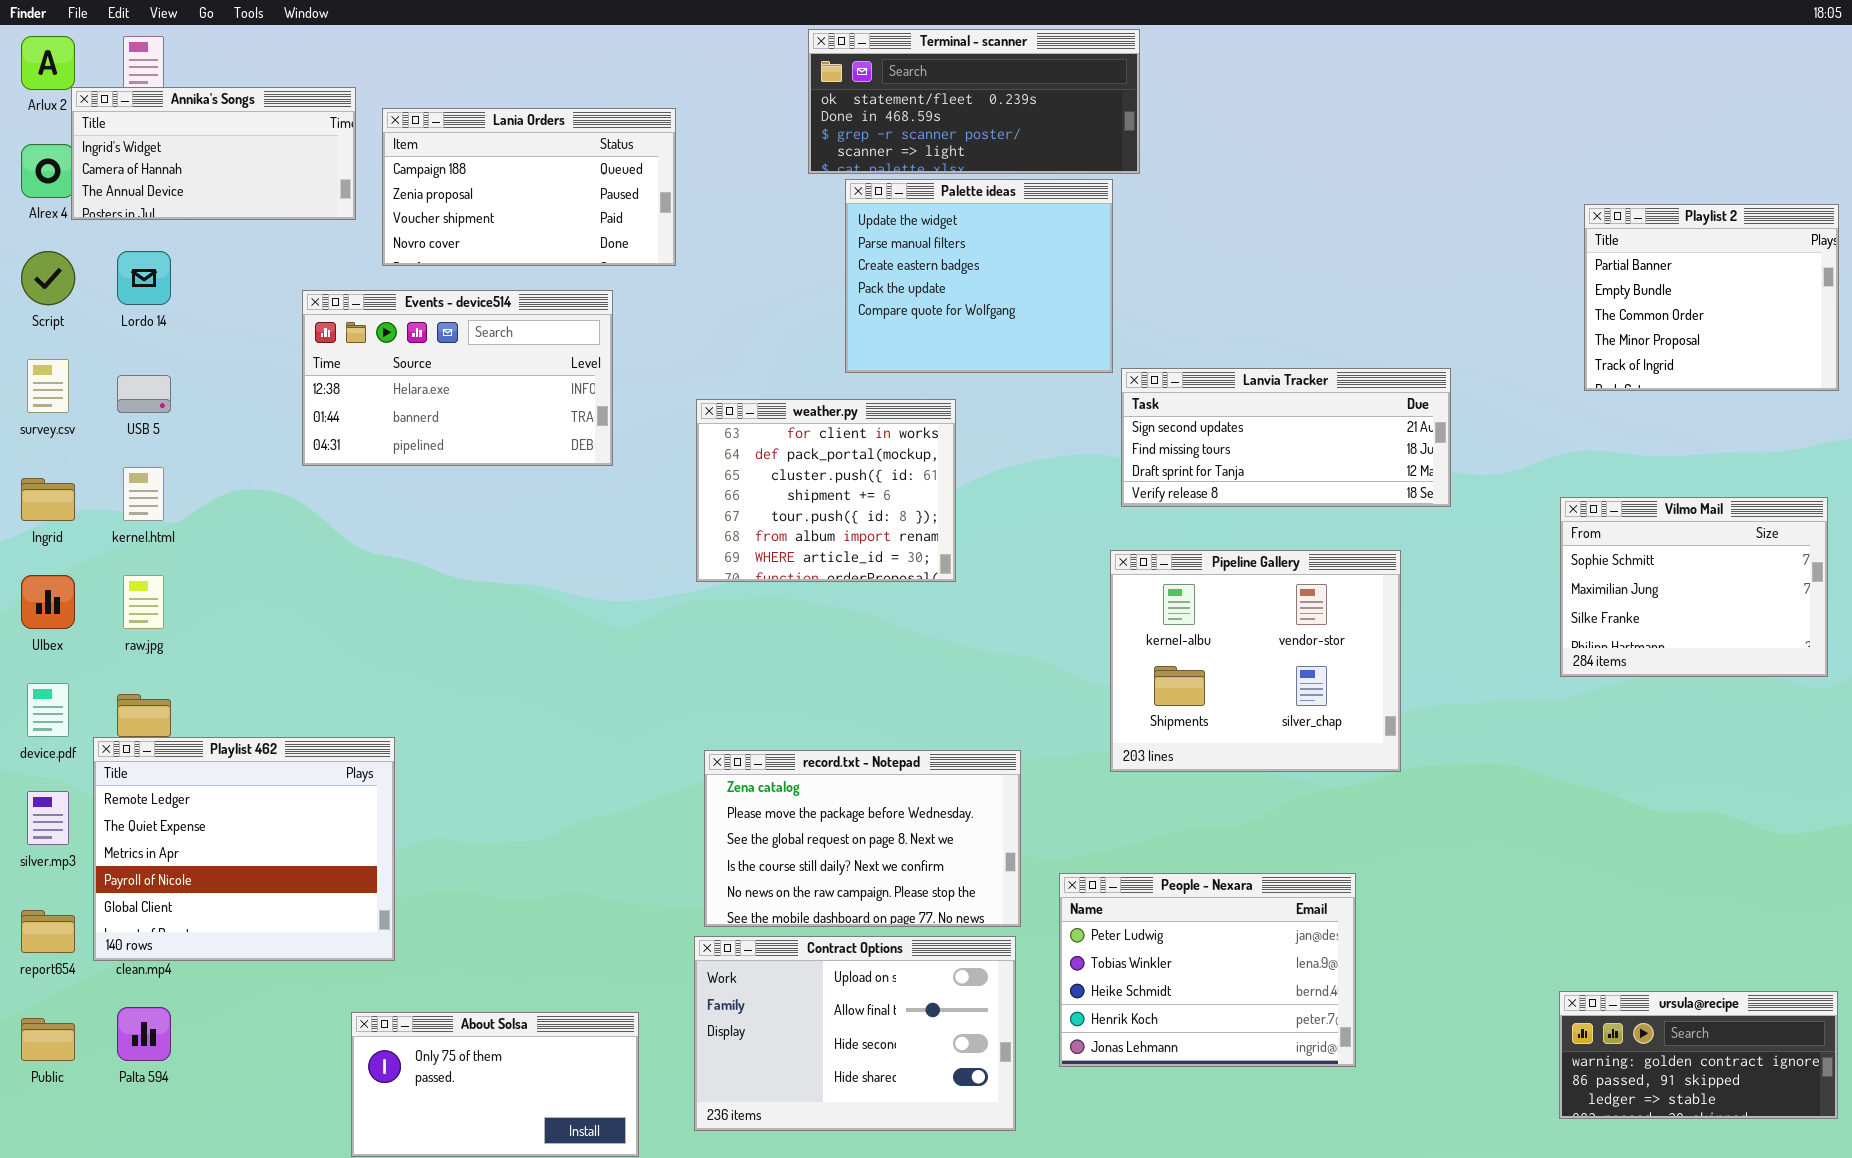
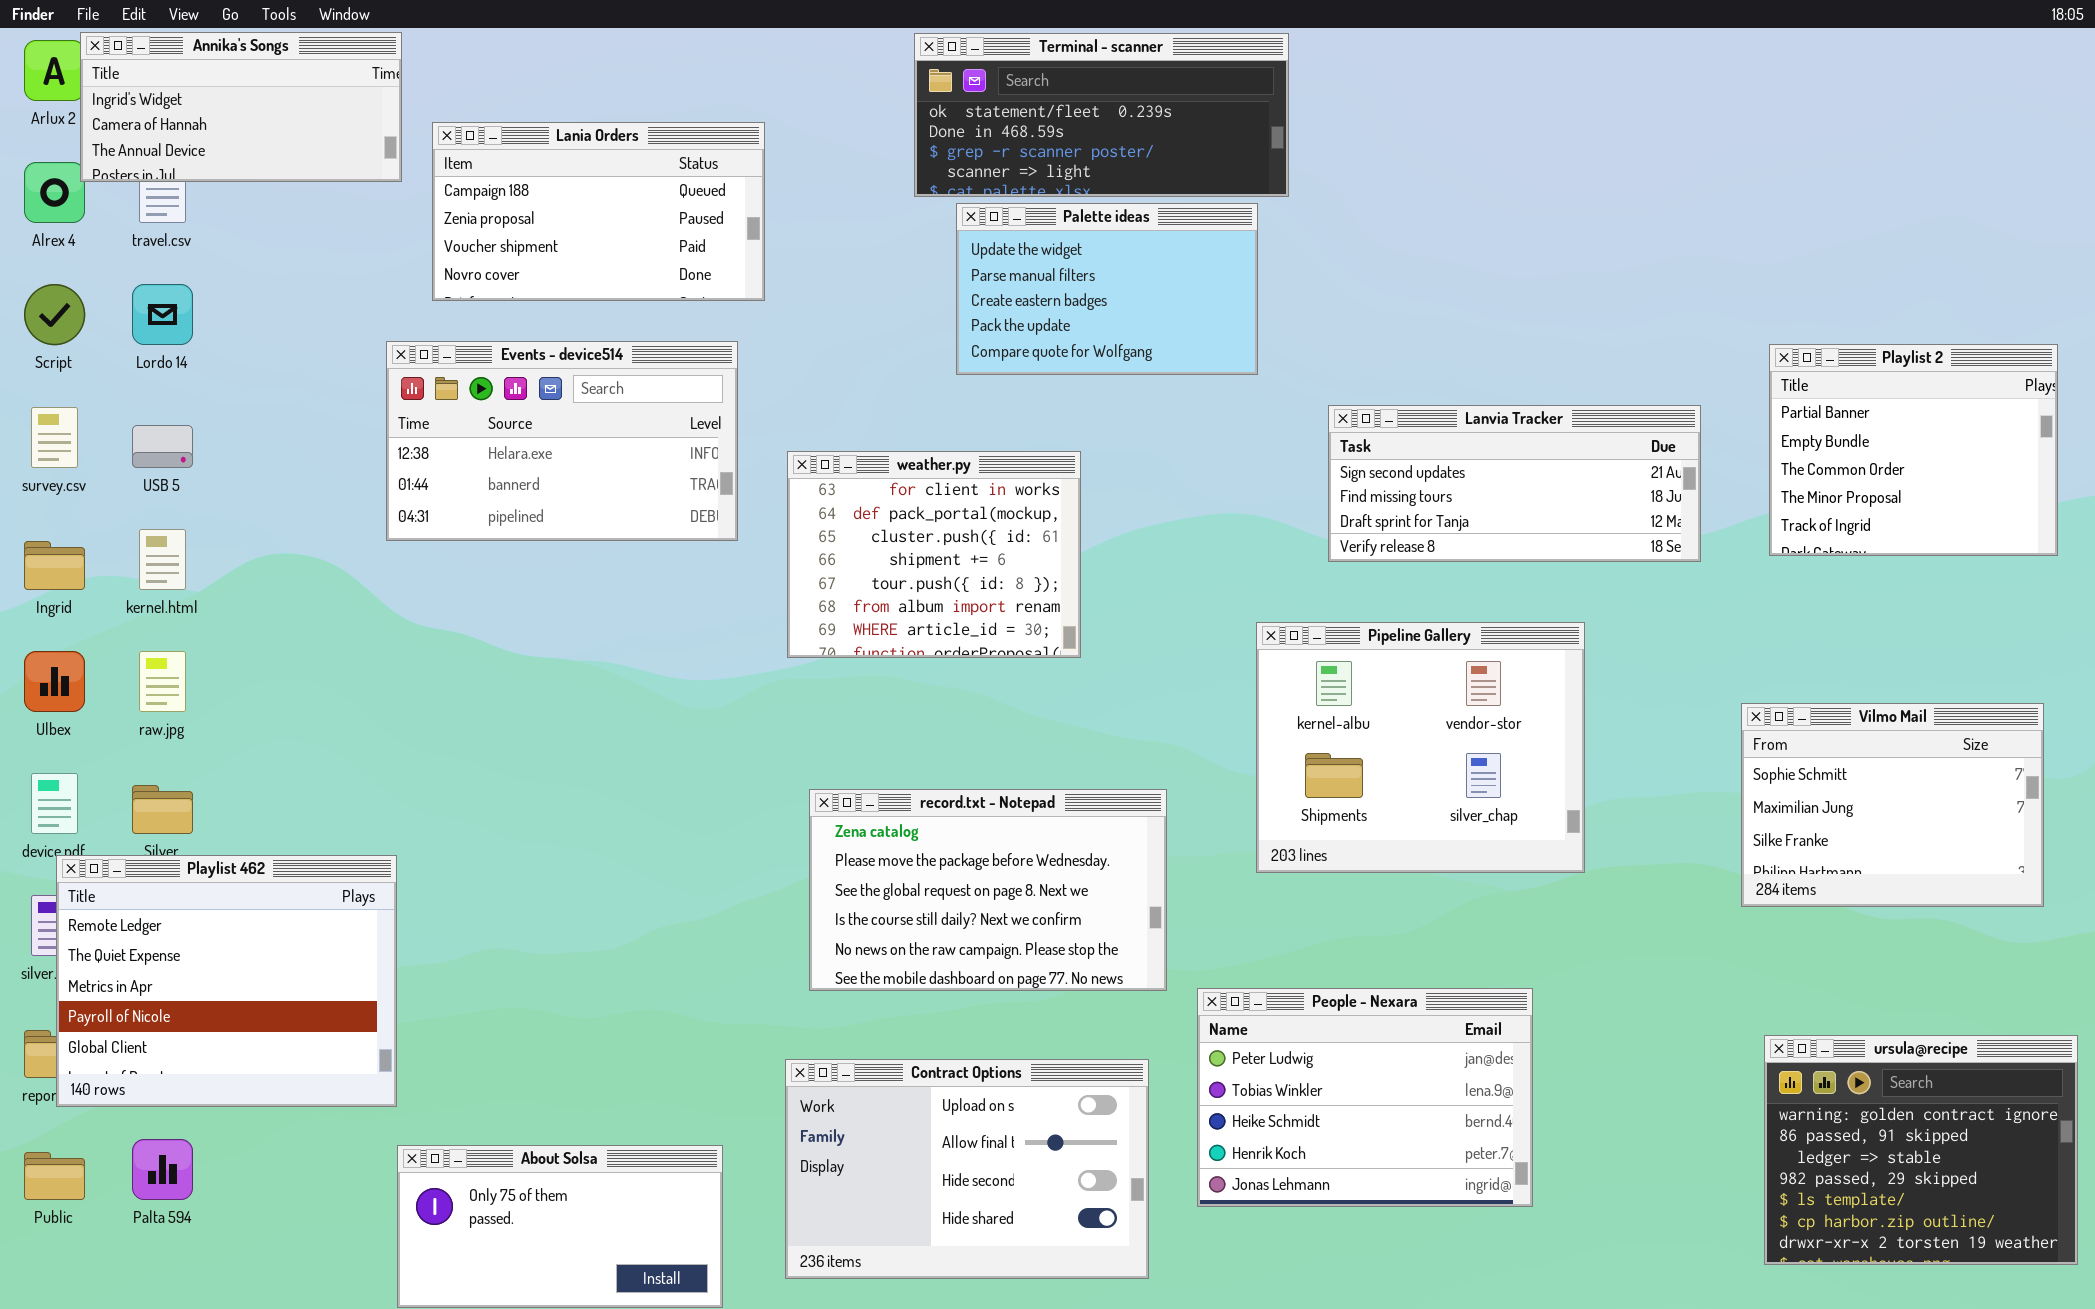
Annika's Songs: [71,87,356,220] -> [80,32,402,182], moved
Palette ideas: [845,179,1113,373] -> [956,203,1258,375], resized
Playlist 2: [1584,204,1839,391] -> [1769,344,2058,556], moved
Events - device514: [302,290,613,466] -> [386,341,738,541], moved
Lanvia Tracker: [1121,368,1451,507] -> [1328,405,1701,562], moved
Vilmo Mail: [1560,497,1828,677] -> [1741,703,2044,907], moved
Playlist 462: [93,737,395,961] -> [56,855,397,1107], moved
record.txt - Notepad: [704,750,1021,927] -> [809,789,1167,991], moved
ursula@recipe: [1559,991,1838,1119] -> [1764,1035,2078,1265], resized

